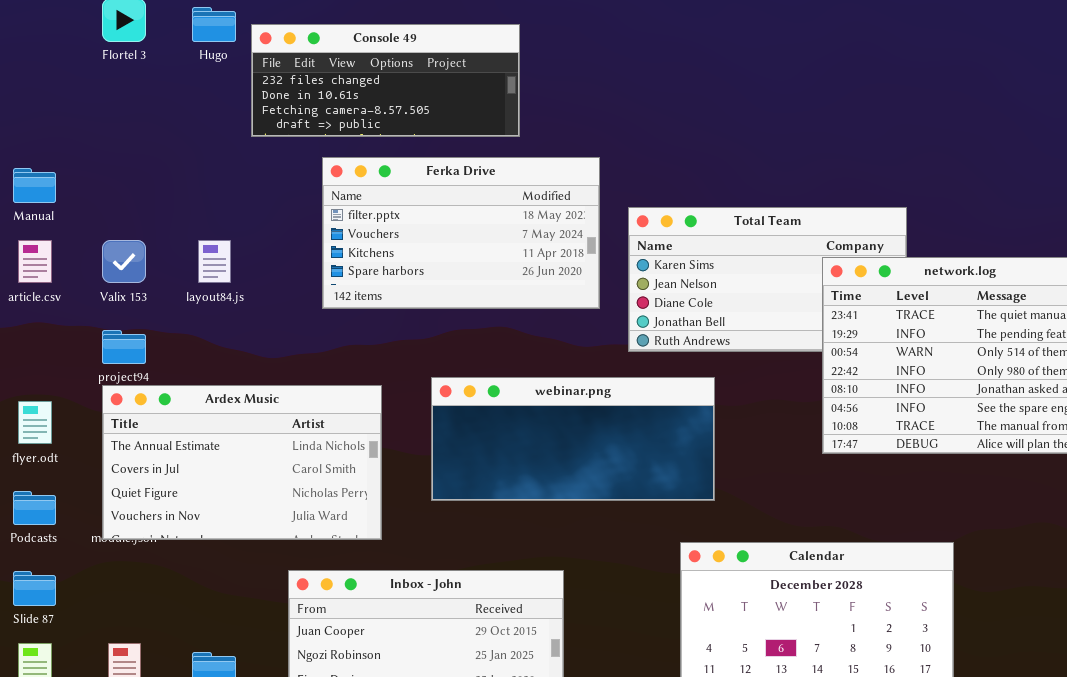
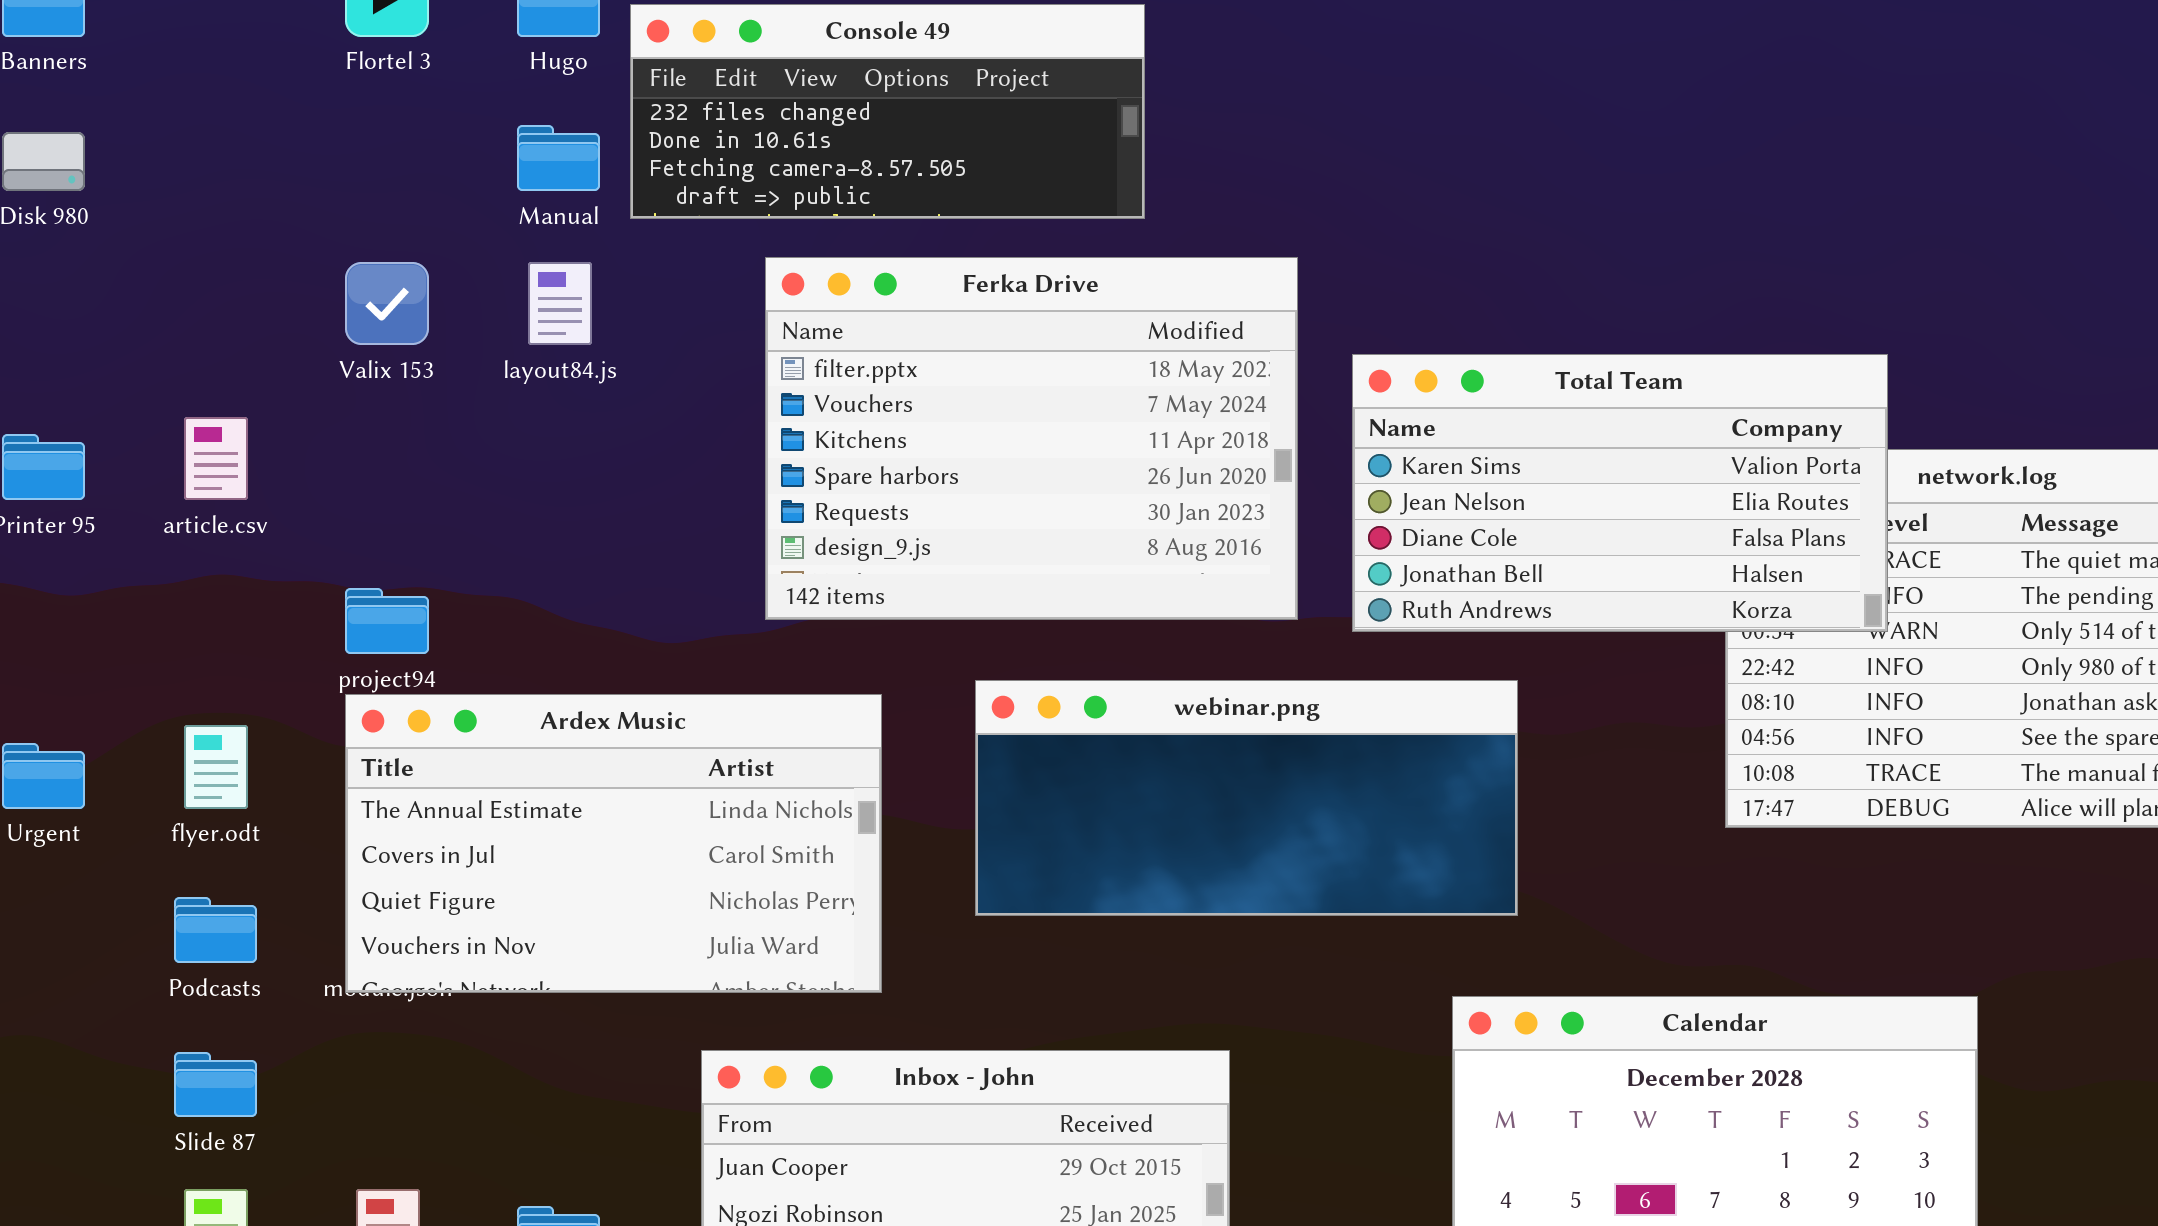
Ferka Drive: [322,157,600,309] -> [765,257,1298,620], resized
Manual: [13,168,56,203] -> [517,125,600,191], moved
Total Team: [628,207,907,352] -> [1352,354,1888,632], raised
Valix 153: [102,240,146,283] -> [345,262,429,345], moved
layout84.js: [198,240,231,283] -> [528,262,592,345], moved

